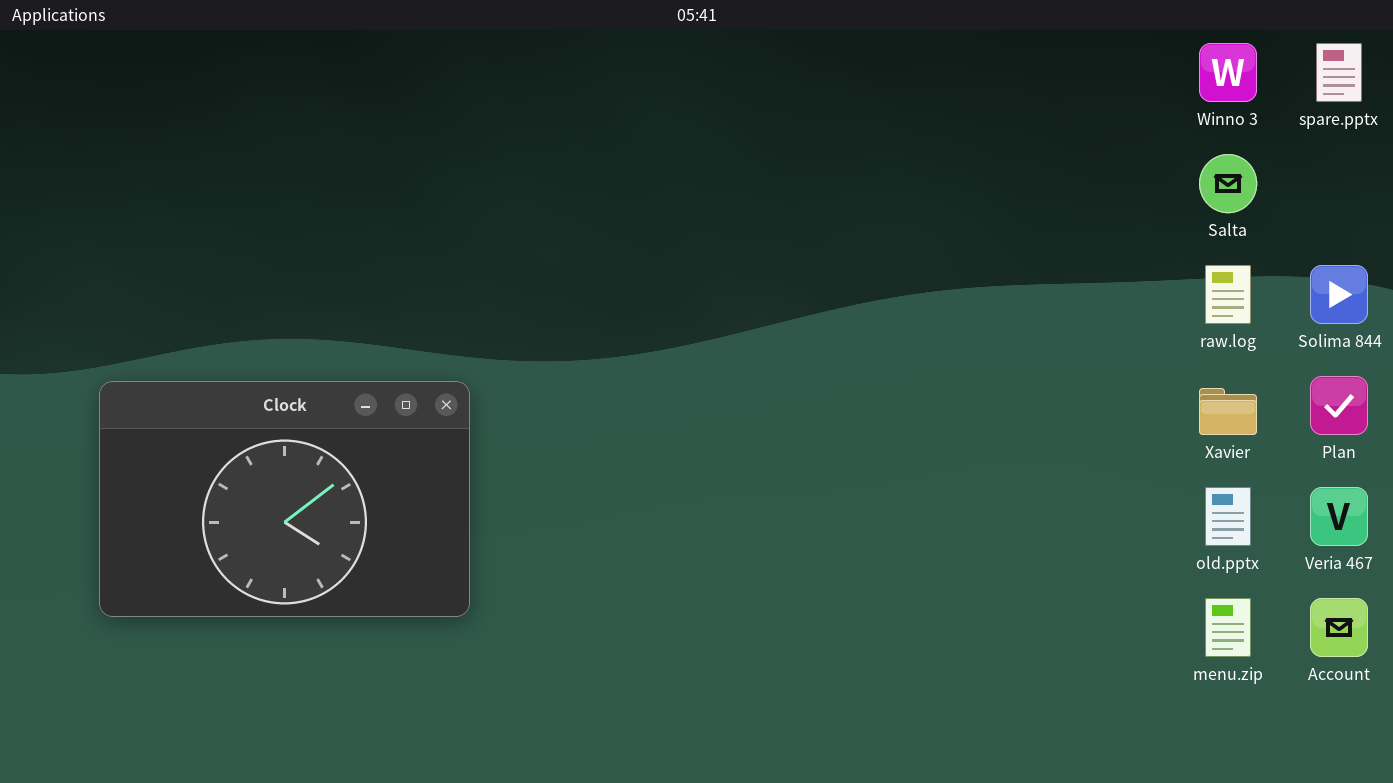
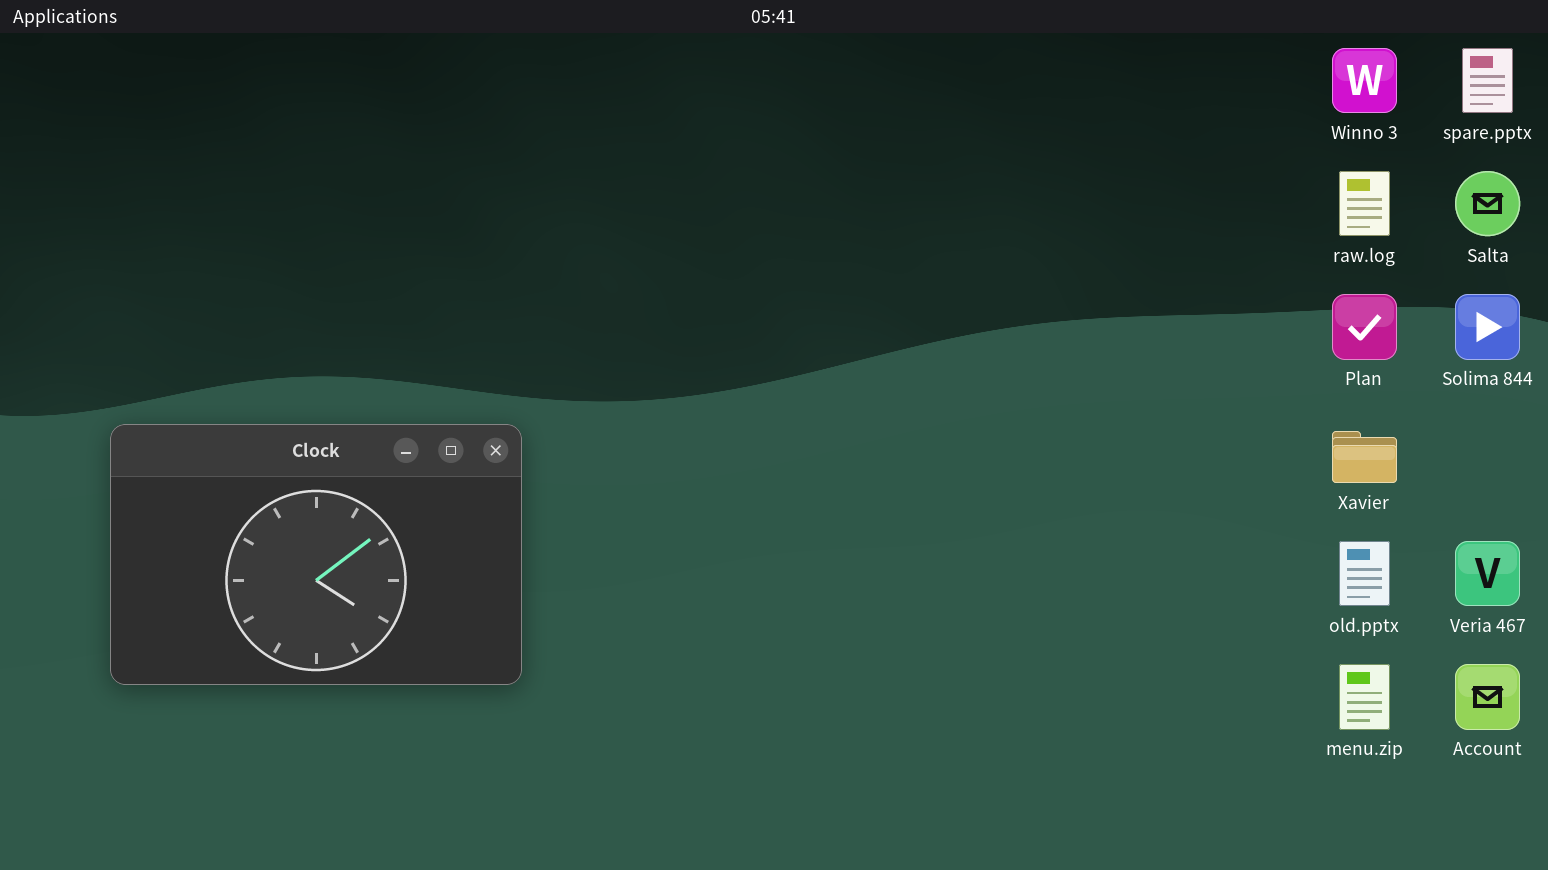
Salta: [1199,154,1257,213] -> [1455,171,1520,236], moved
raw.log: [1205,265,1251,324] -> [1339,171,1390,236], moved
Plan: [1310,376,1368,435] -> [1332,294,1397,360], moved

